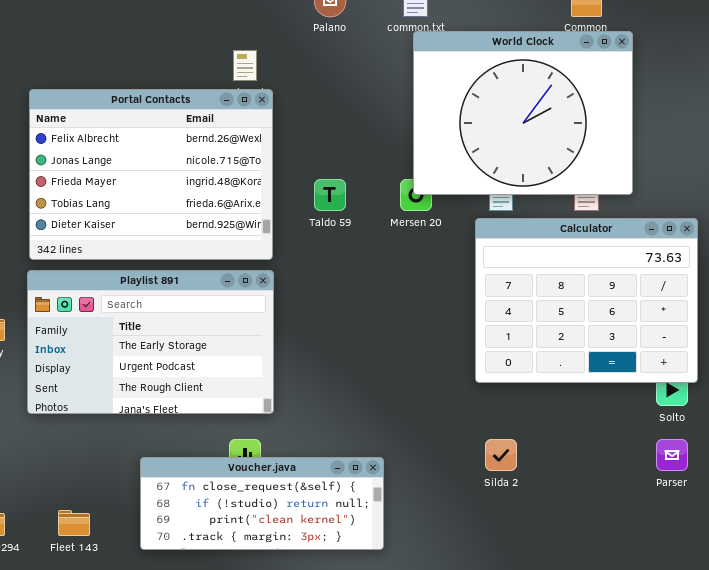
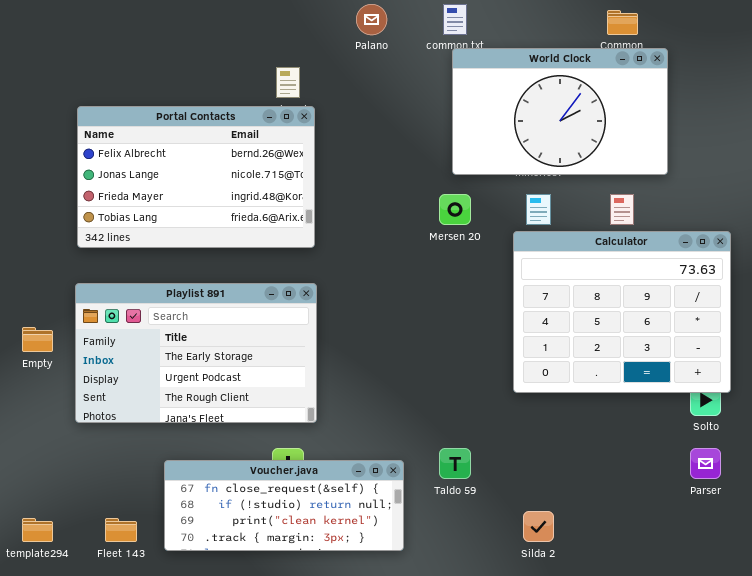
World Clock: [413,31,633,195] -> [452,48,668,175], resized
Portal Contacts: [29,89,273,260] -> [77,106,315,248], resized
Taldo 59: [314,179,346,211] -> [439,448,471,479], moved
Silda 2: [485,439,517,471] -> [523,511,554,542], moved
Voucher.java: [140,457,384,550] -> [164,460,404,551], moved

